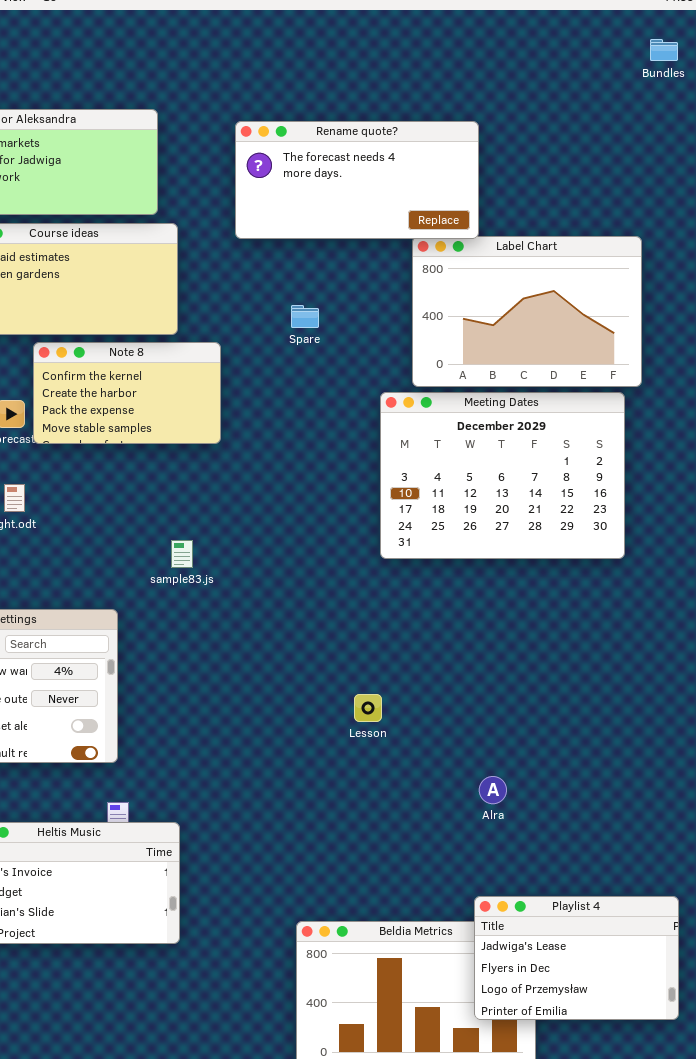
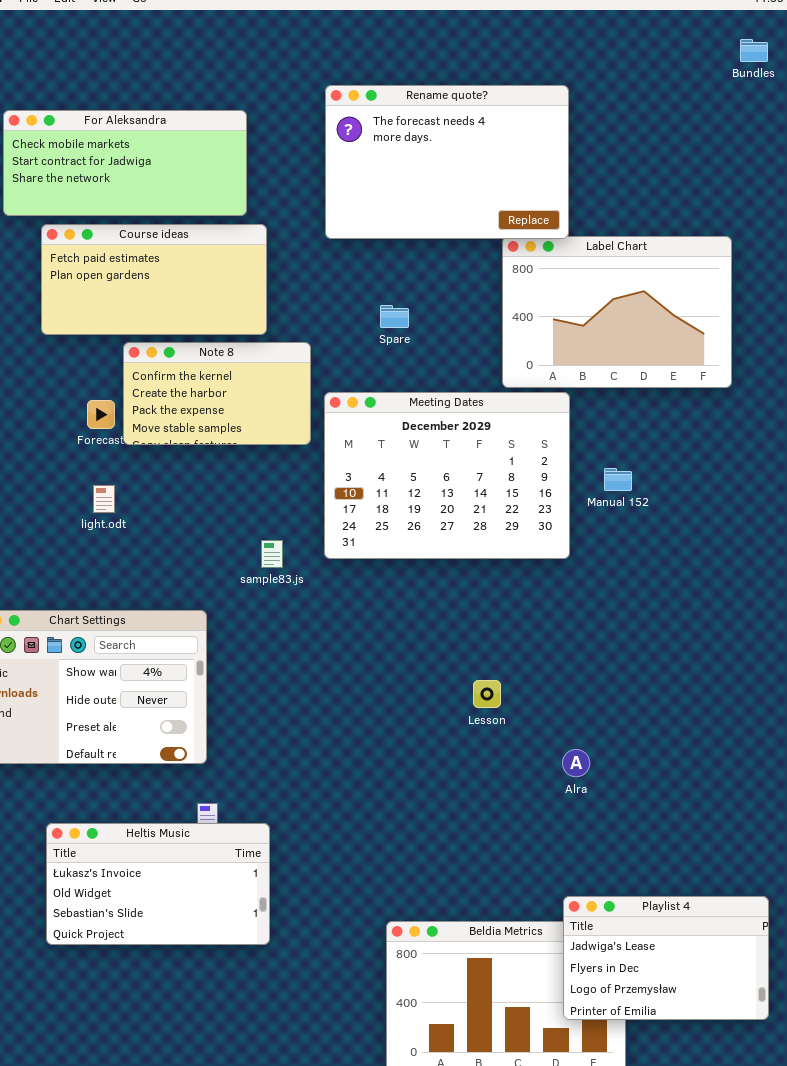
Rename quote?: [235,121,479,239] -> [325,85,569,239], resized
Meeting Dates: [380,392,625,559] -> [324,392,570,559], moved
Lesson: [354,694,382,722] -> [473,680,501,708], moved
Alra: [479,776,507,804] -> [562,749,590,777], moved

